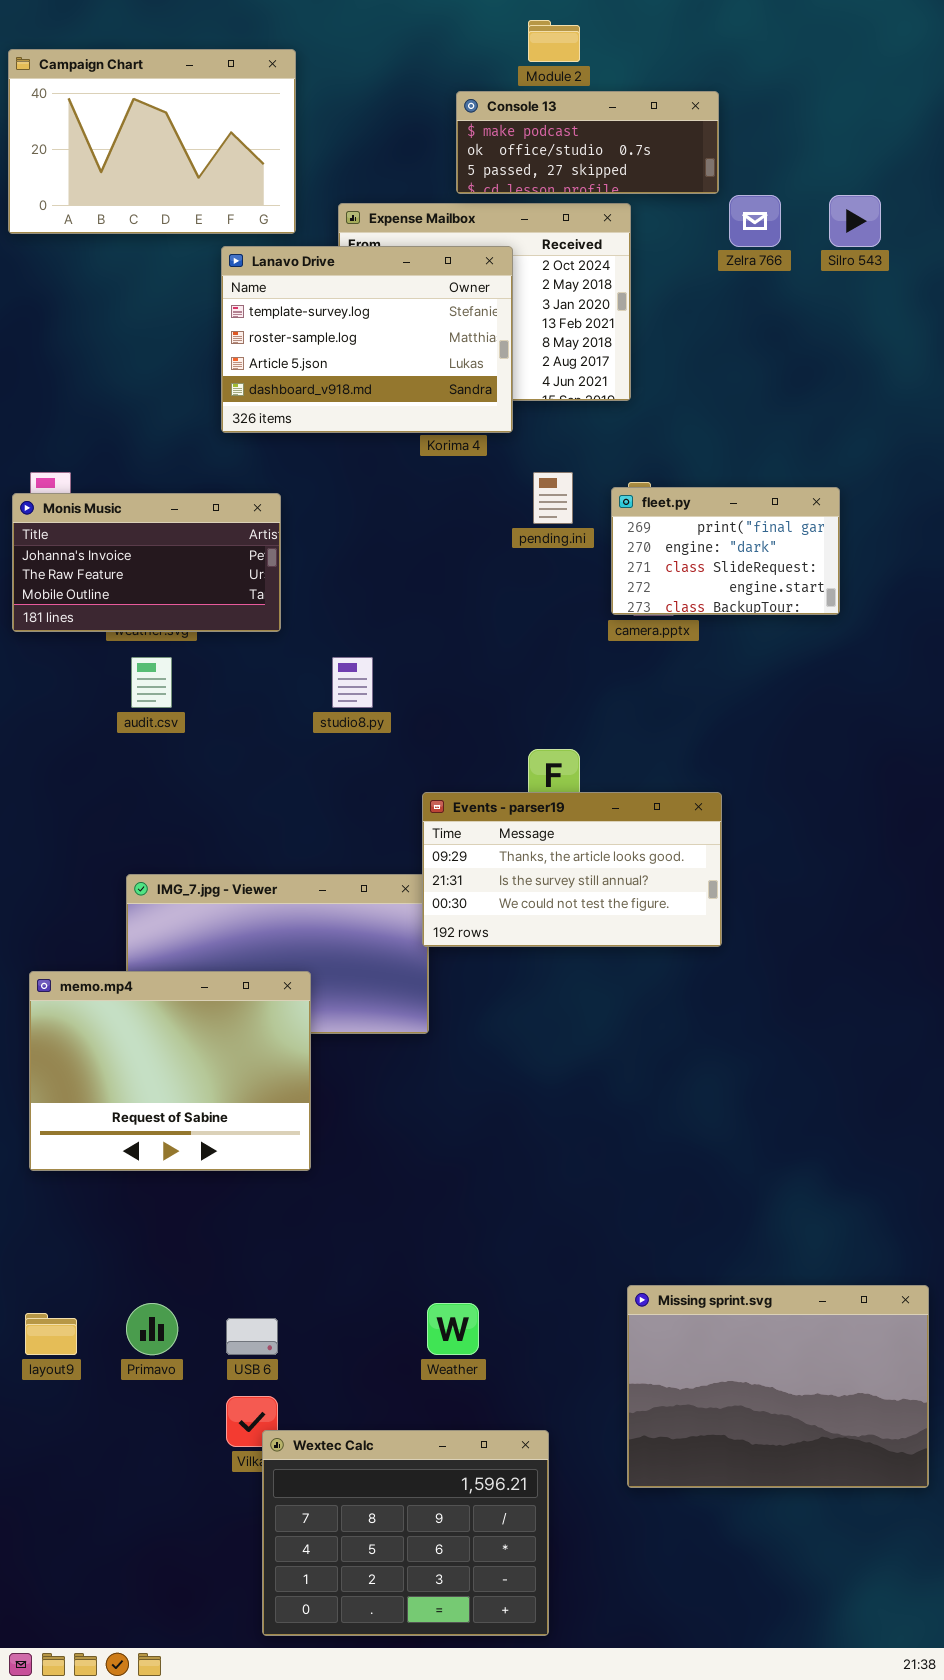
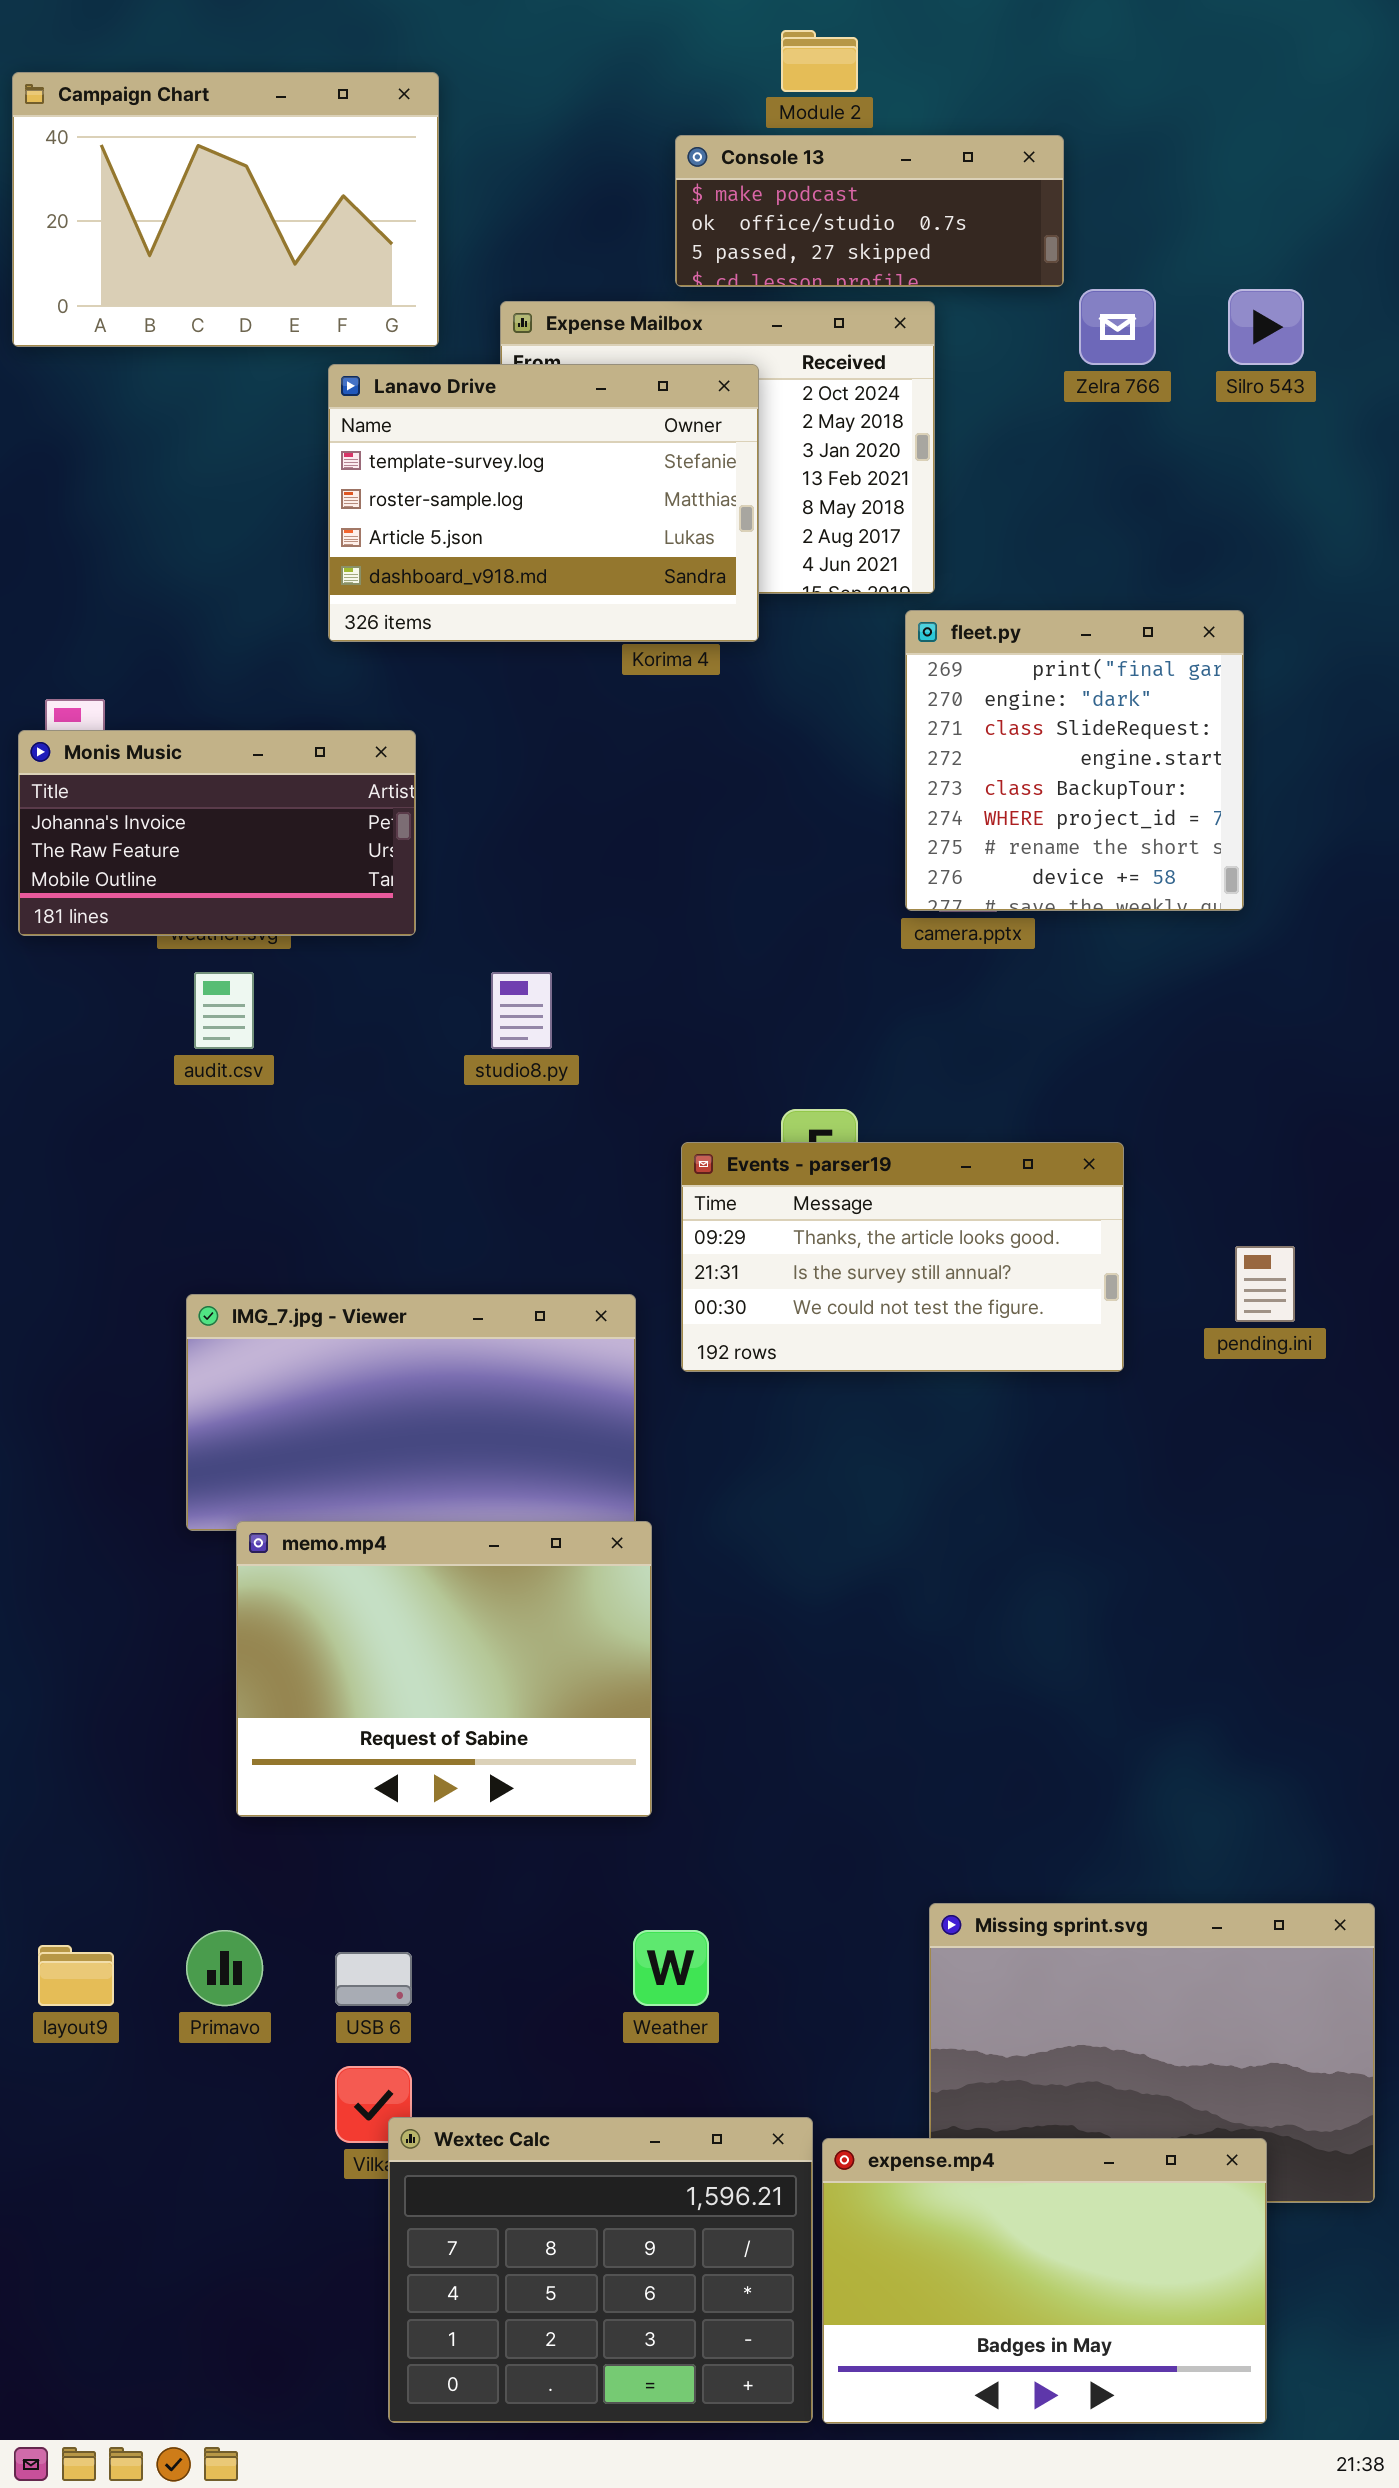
pending.ini: [533,472,573,524] -> [1235,1246,1295,1322], moved
fleet.py: [611,487,840,615] -> [905,610,1244,911], resized
Events - parser19: [422,792,722,947] -> [681,1142,1124,1372], moved
memo.mp4: [29,971,311,1171] -> [236,1521,652,1817], moved
expense.mp4: none -> [822,2138,1267,2424], opened

